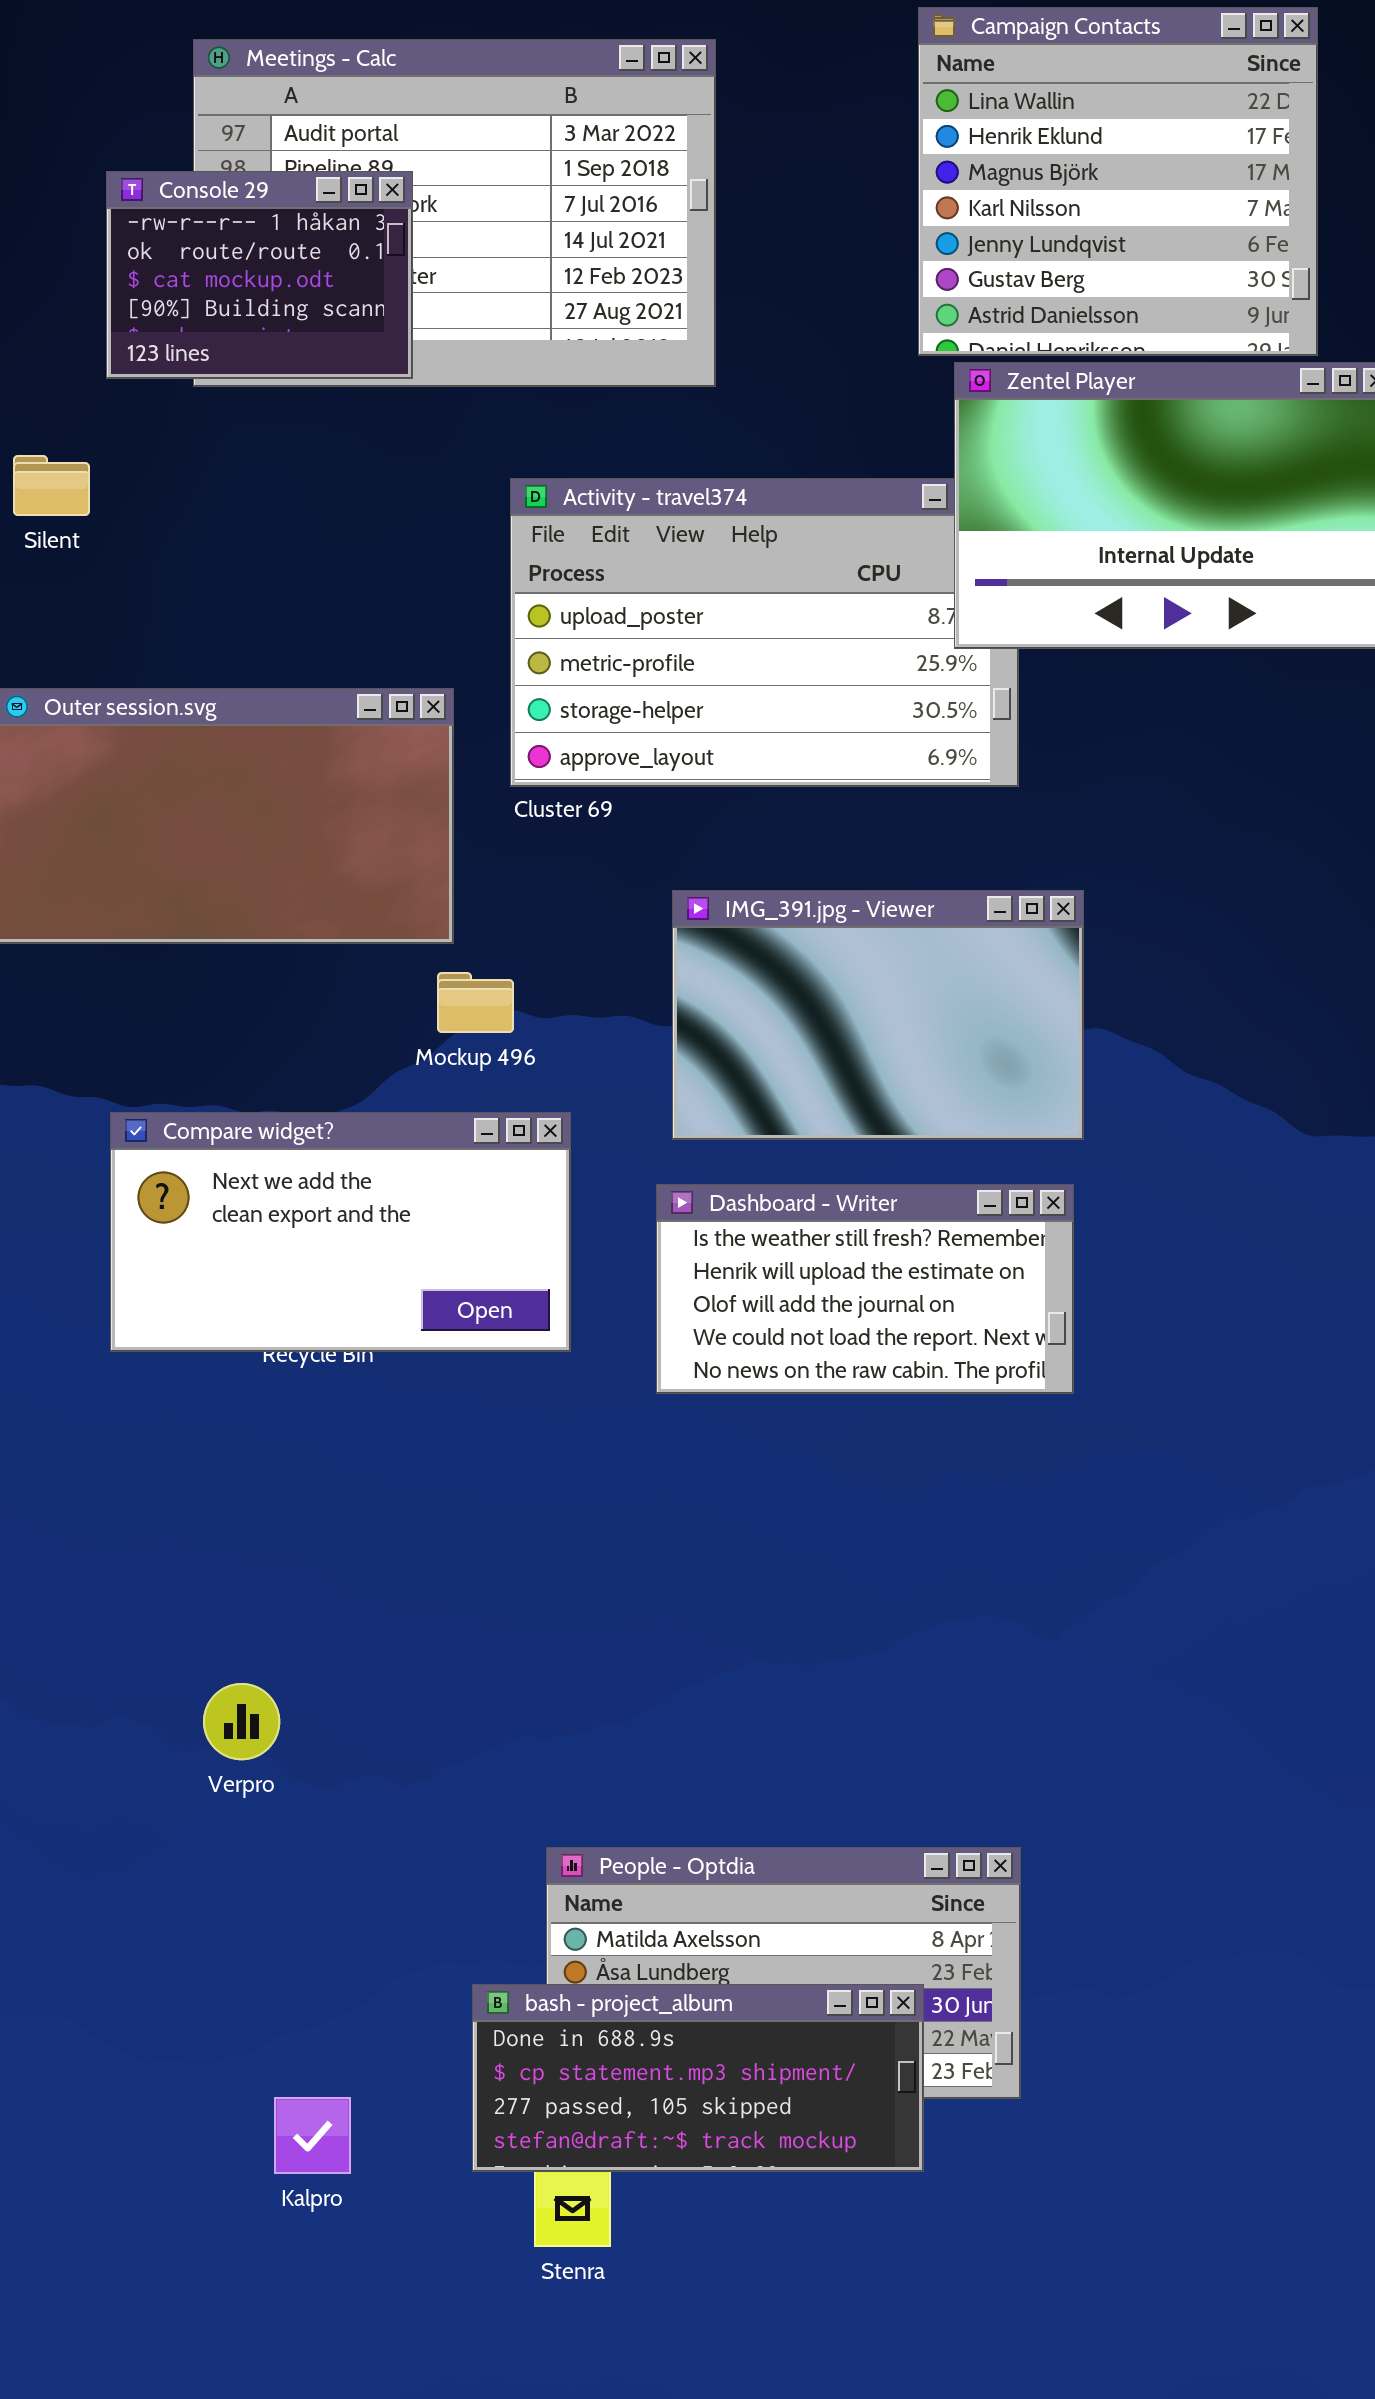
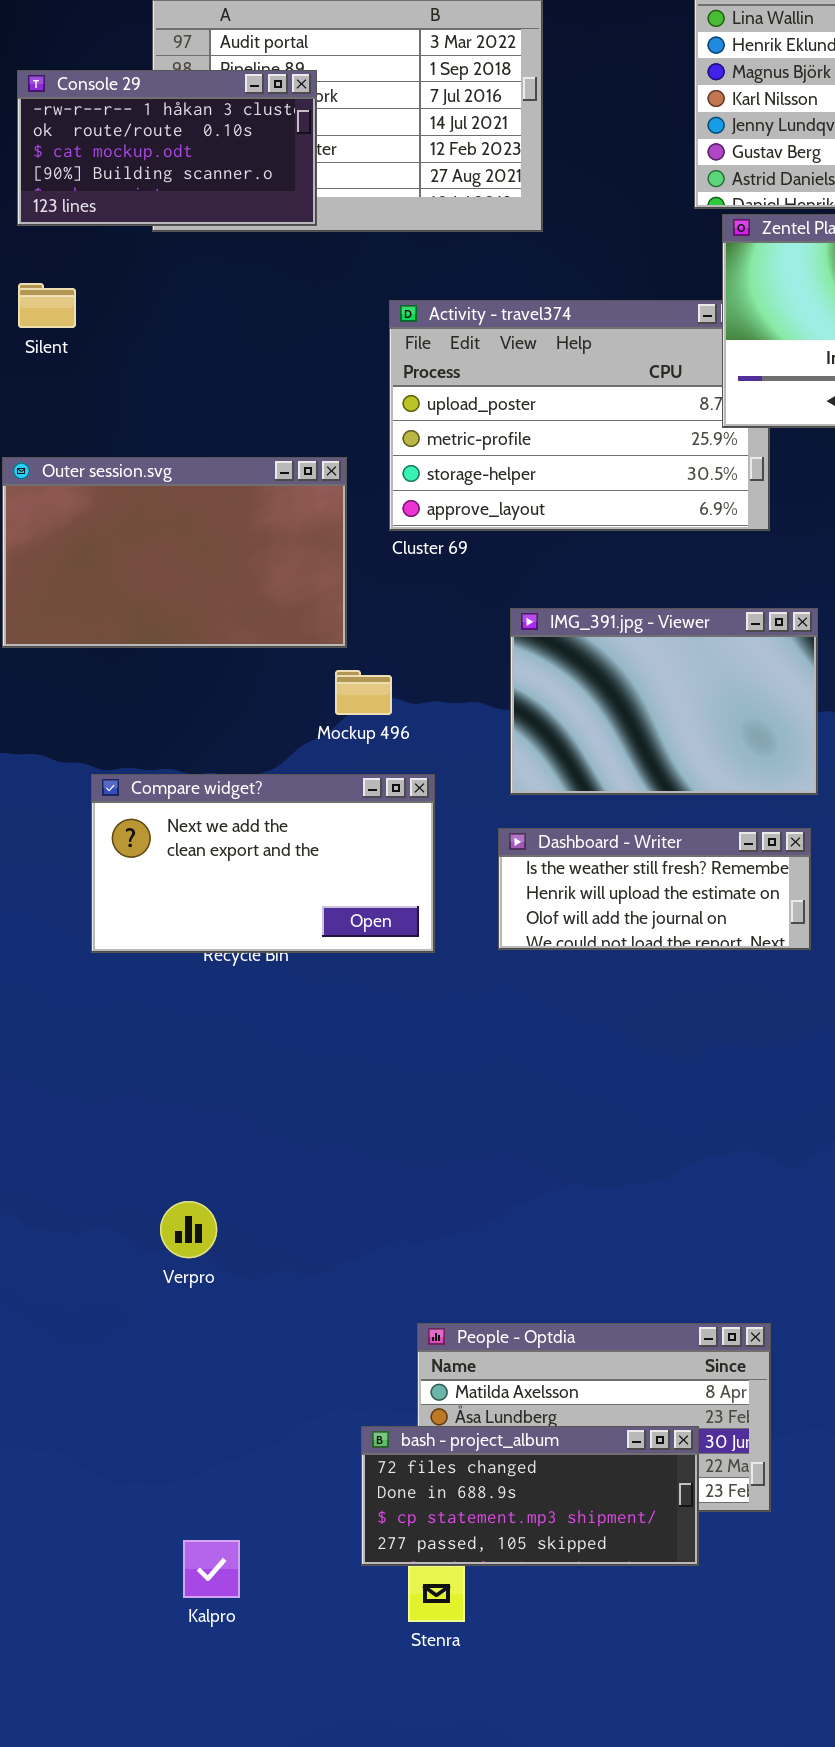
Console 29: [106,171,413,379] -> [17,70,317,226], resized
Dashboard - Writer: [656,1184,1074,1394] -> [498,828,811,950], resized
bash - project_album: [472,1984,924,2172] -> [361,1426,699,1566], scrolled up 1 row
Kalpro: [274,2097,351,2174] -> [183,1540,240,1598], moved

